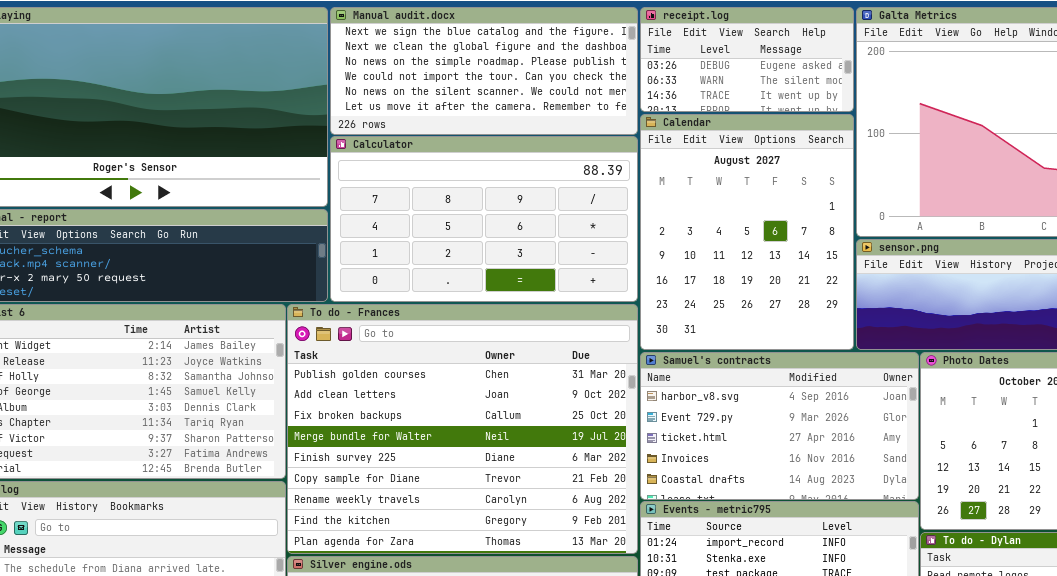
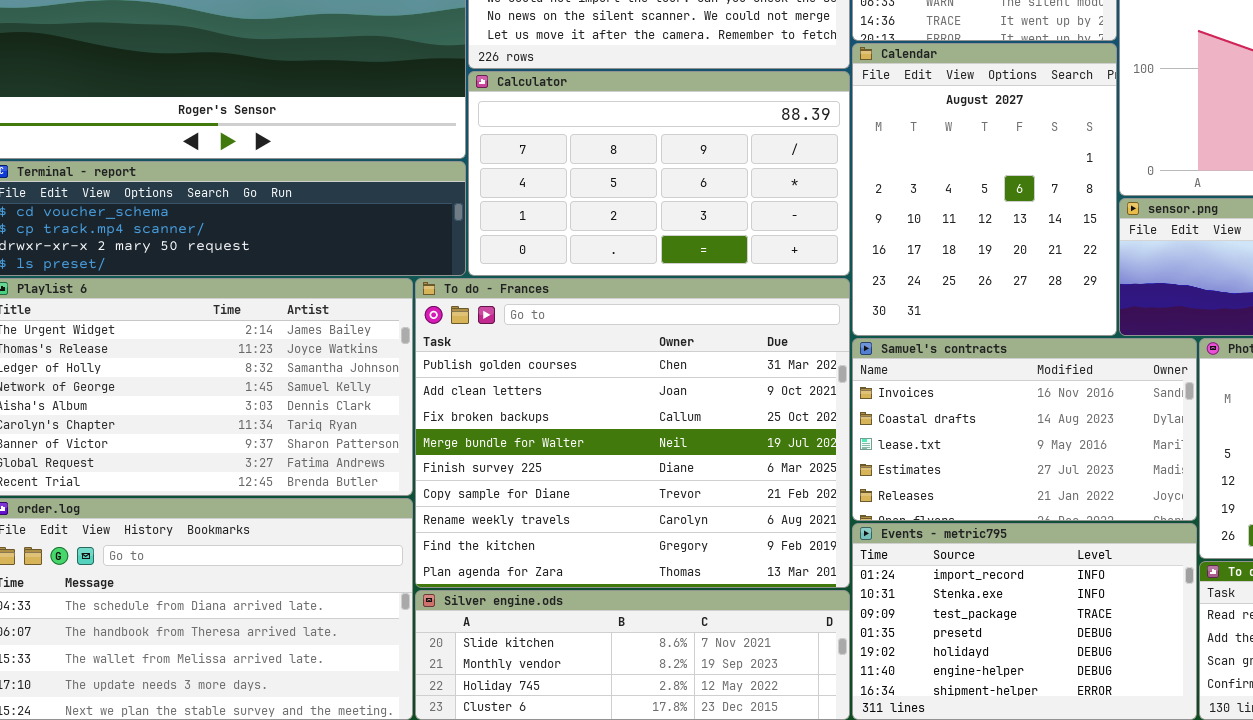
Samuel's contracts: [640,352,919,500] -> [852,338,1197,521], scrolled down 3 rows

